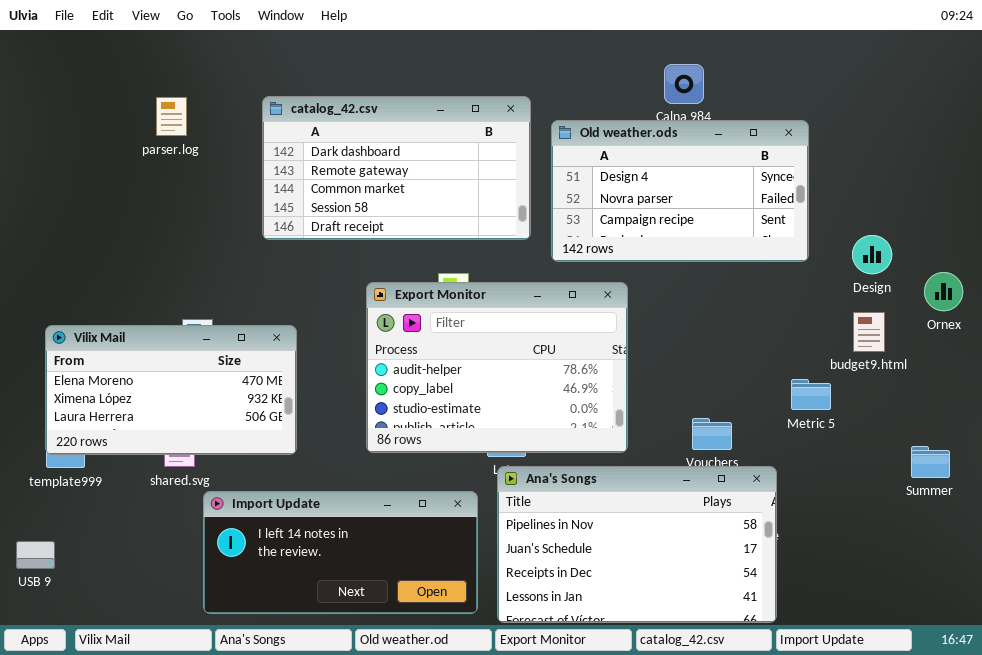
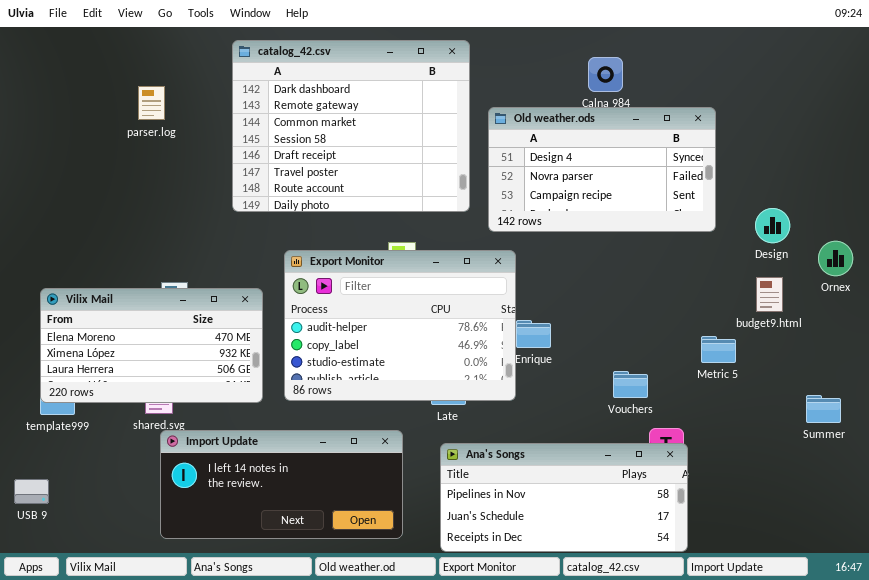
catalog_42.csv: [262,96,531,240] -> [232,40,470,212], resized
Export Monitor: [366,282,628,453] -> [284,250,516,401], moved
Ana's Songs: [497,466,777,623] -> [440,443,688,552], resized
Import Update: [203,491,478,614] -> [160,430,403,539], moved

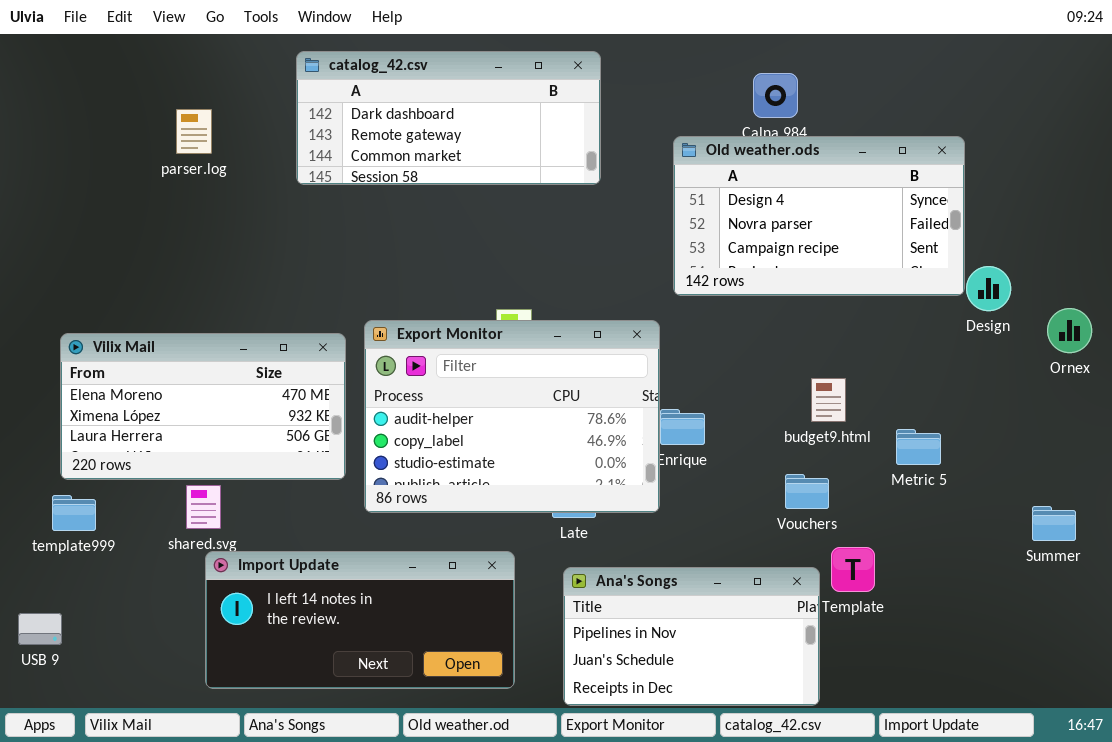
catalog_42.csv: [232,40,470,212] -> [296,51,601,185], resized
Old weather.ods: [488,107,716,232] -> [673,136,965,296], moved
budget9.html: [756,277,783,312] -> [811,378,846,422], moved
Vilix Mail: [40,288,263,403] -> [60,333,346,480], moved
Ana's Songs: [440,443,688,552] -> [563,567,820,706], resized

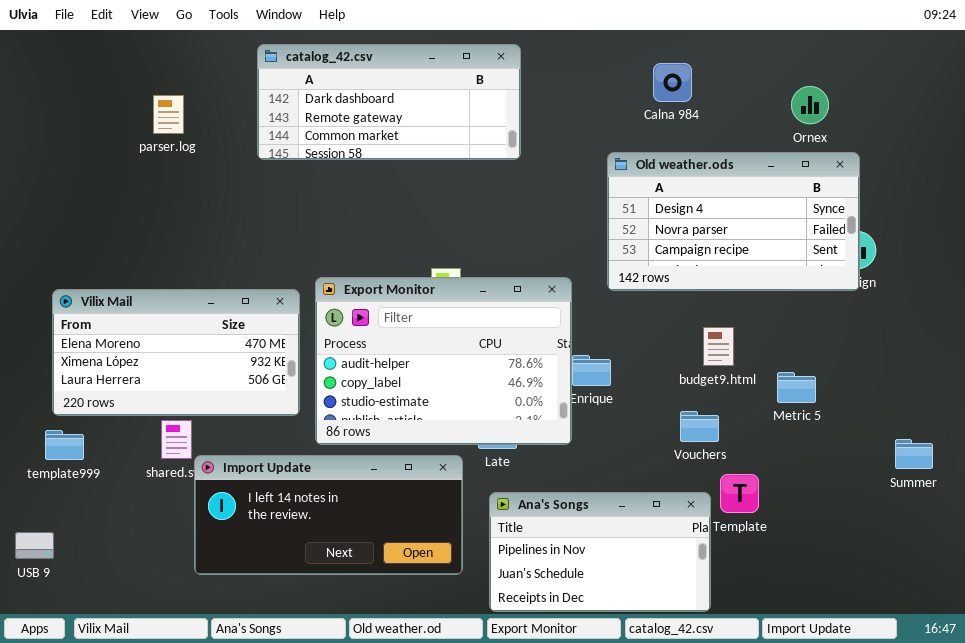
Old weather.ods: [673,136,965,296] -> [607,152,860,291], moved
Ornex: [1047,308,1092,353] -> [791,86,829,124], moved
Import Update: [205,551,515,689] -> [194,455,463,575], moved

